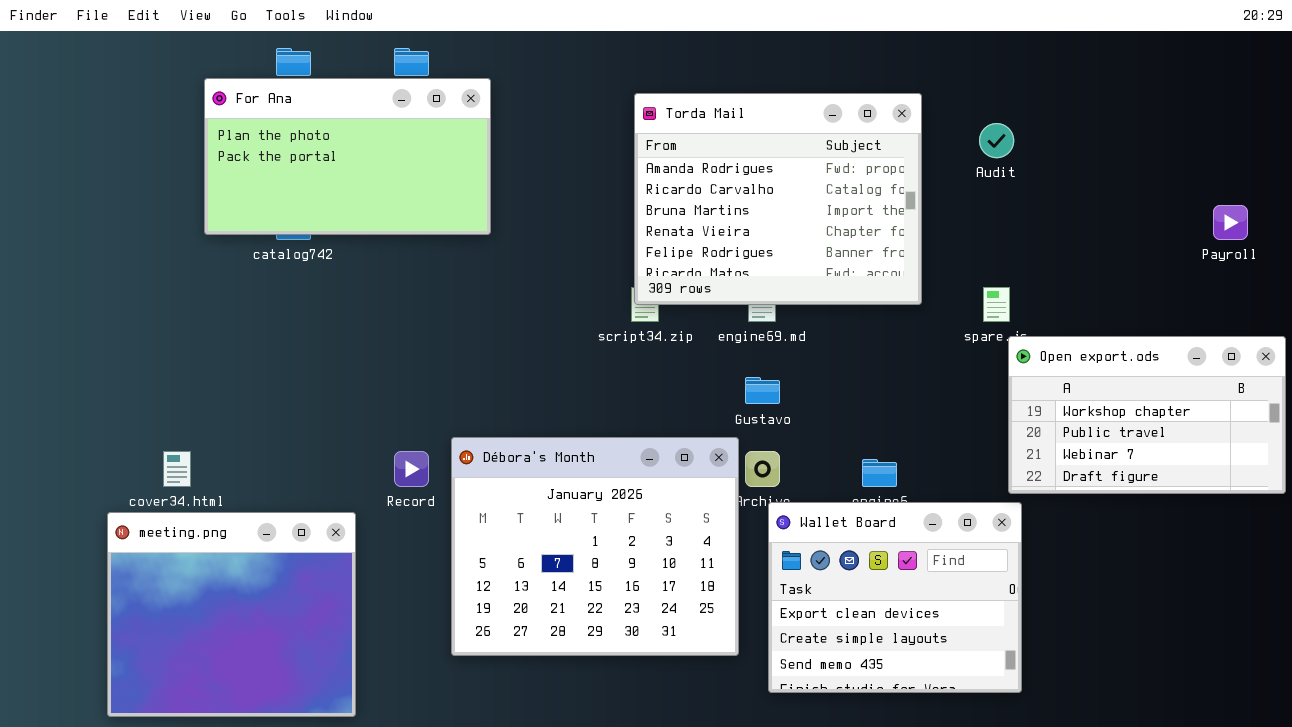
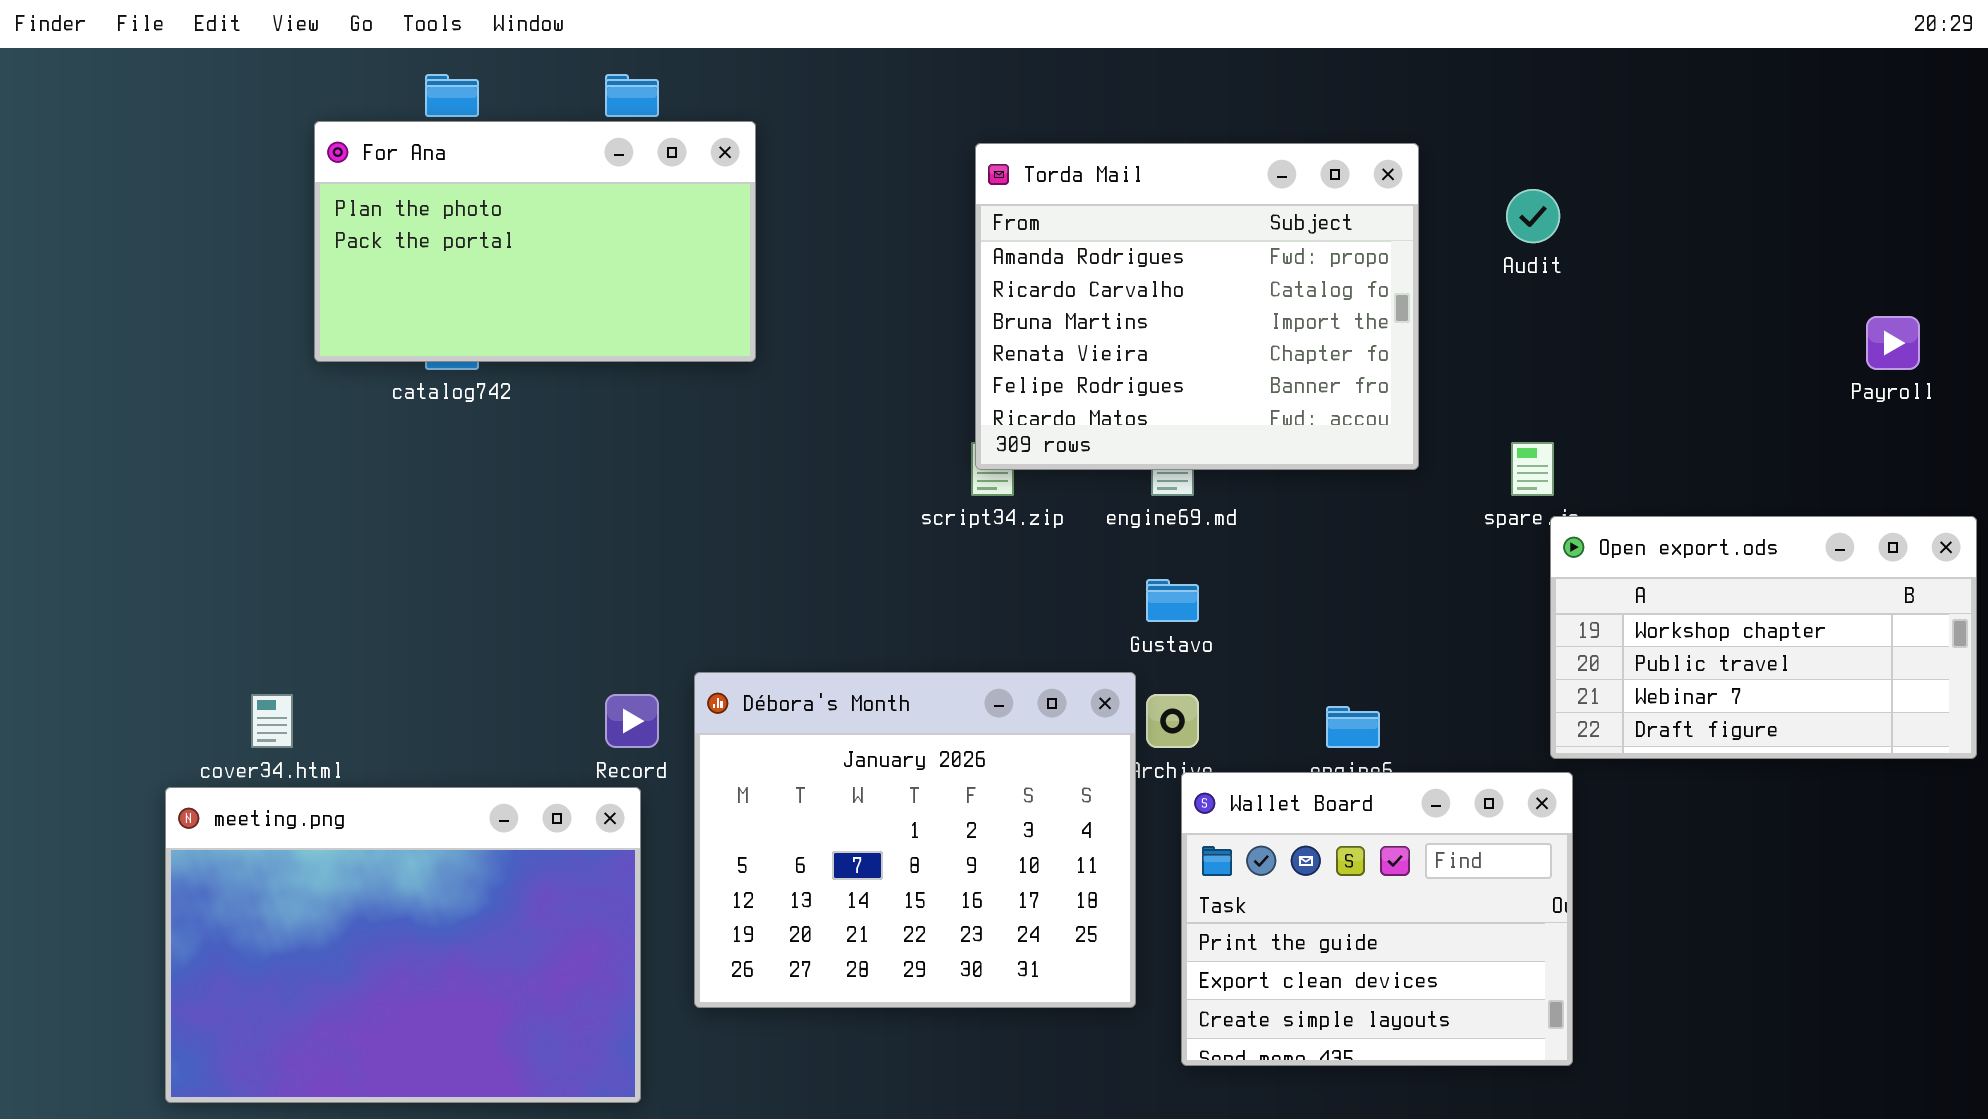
Wallet Board: [768,502,1022,693] -> [1181,772,1573,1066], scrolled up 1 row
meeting.png: [107,512,356,717] -> [165,787,641,1103], resized

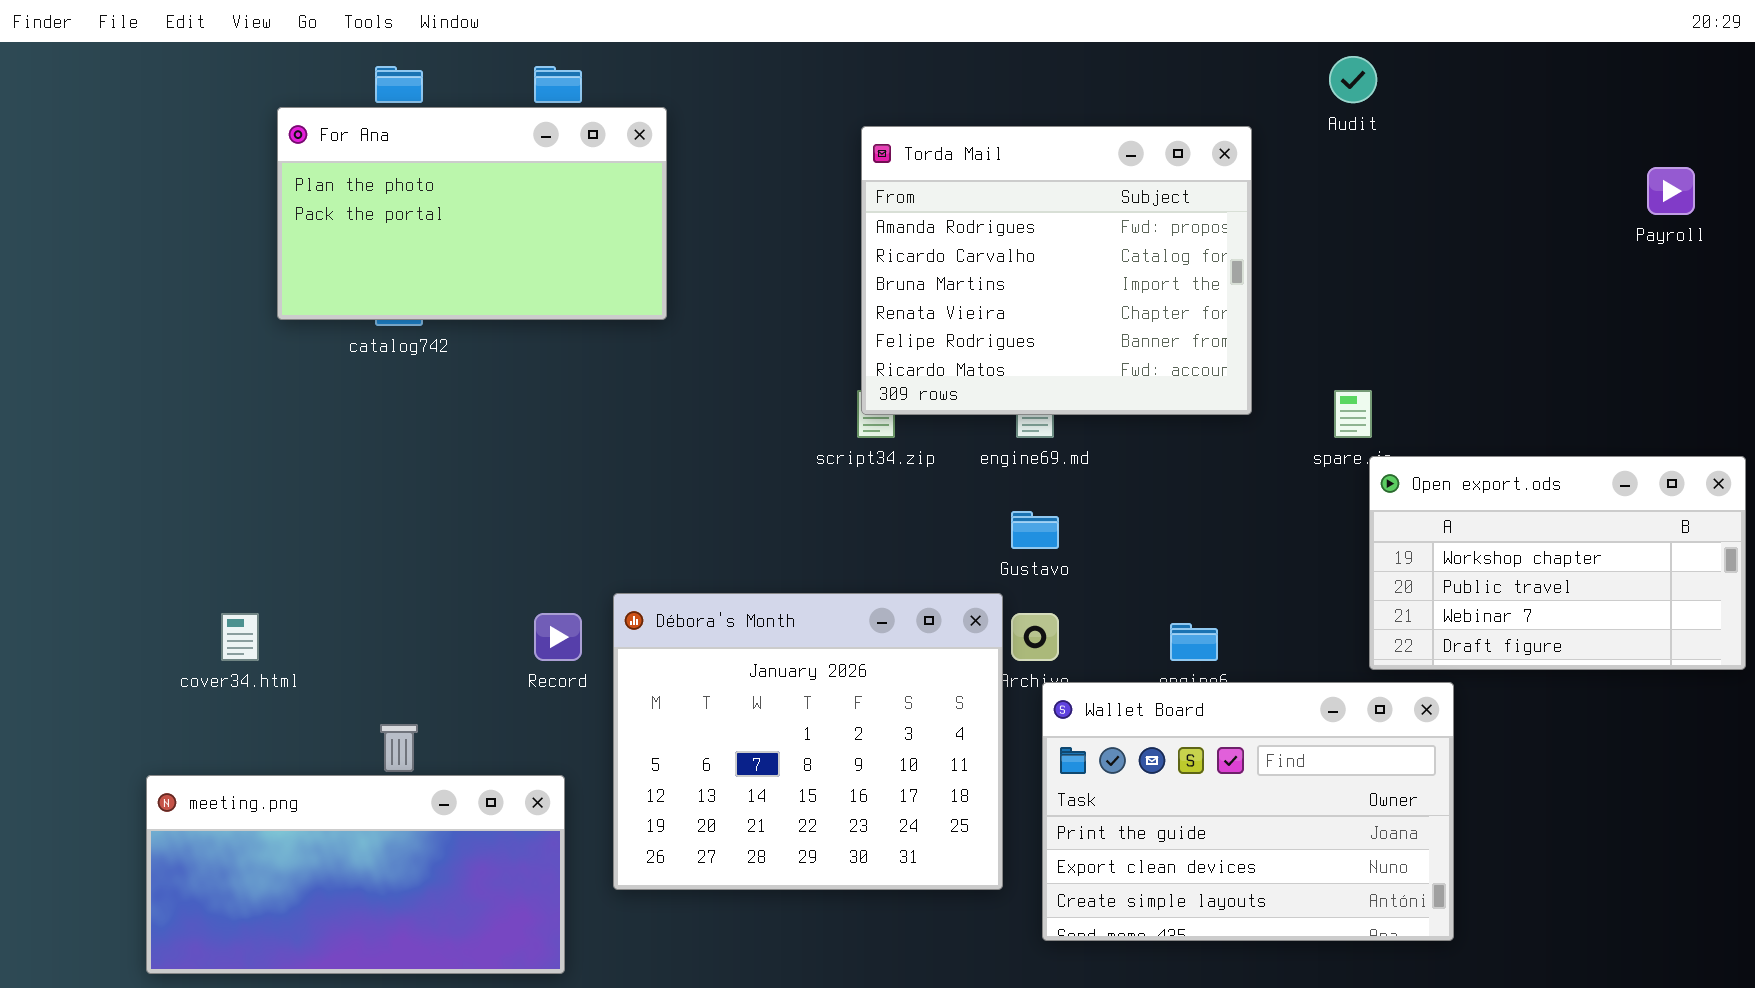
Audit: [1506,189,1560,243] -> [1329,56,1377,103], moved
Payroll: [1866,316,1920,370] -> [1647,167,1695,215], moved
Wallet Board: [1181,772,1573,1066] -> [1042,682,1454,941], resized
meeting.png: [165,787,641,1103] -> [146,775,565,974], resized

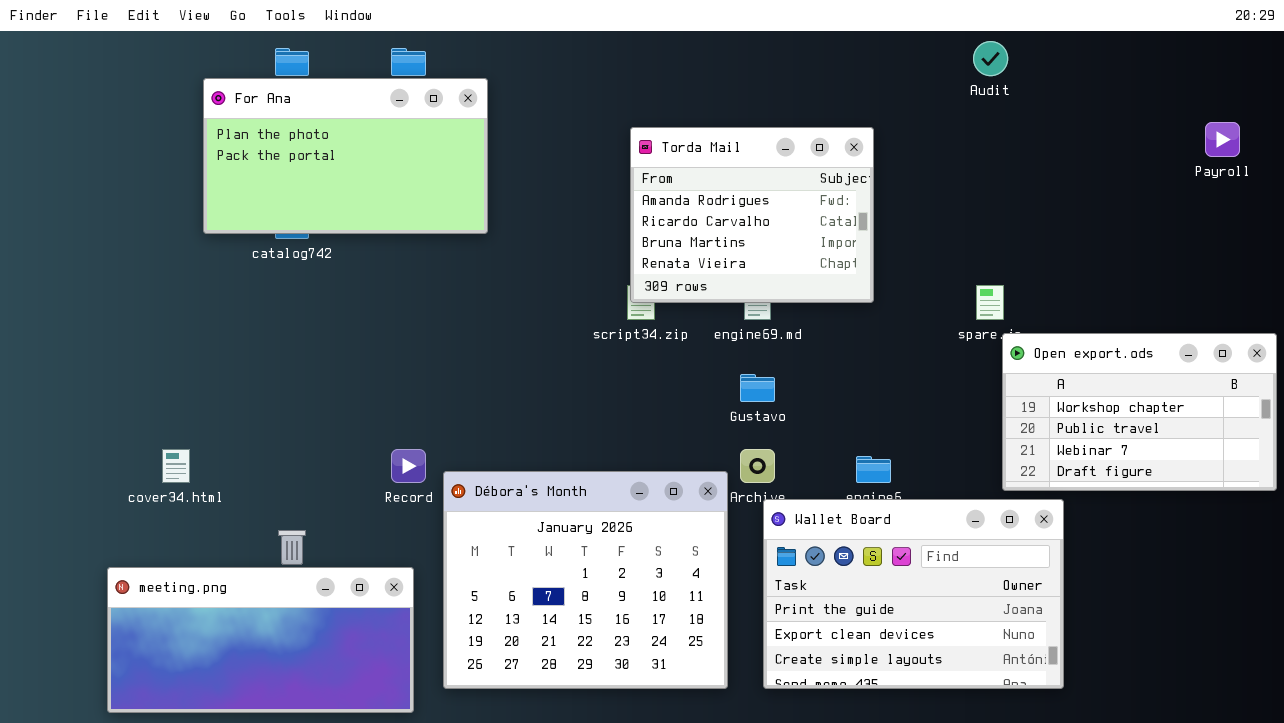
Torda Mail: [861,126,1252,415] -> [630,127,874,303], resized
Débora's Month: [613,593,1003,890] -> [443,471,728,689], moved

